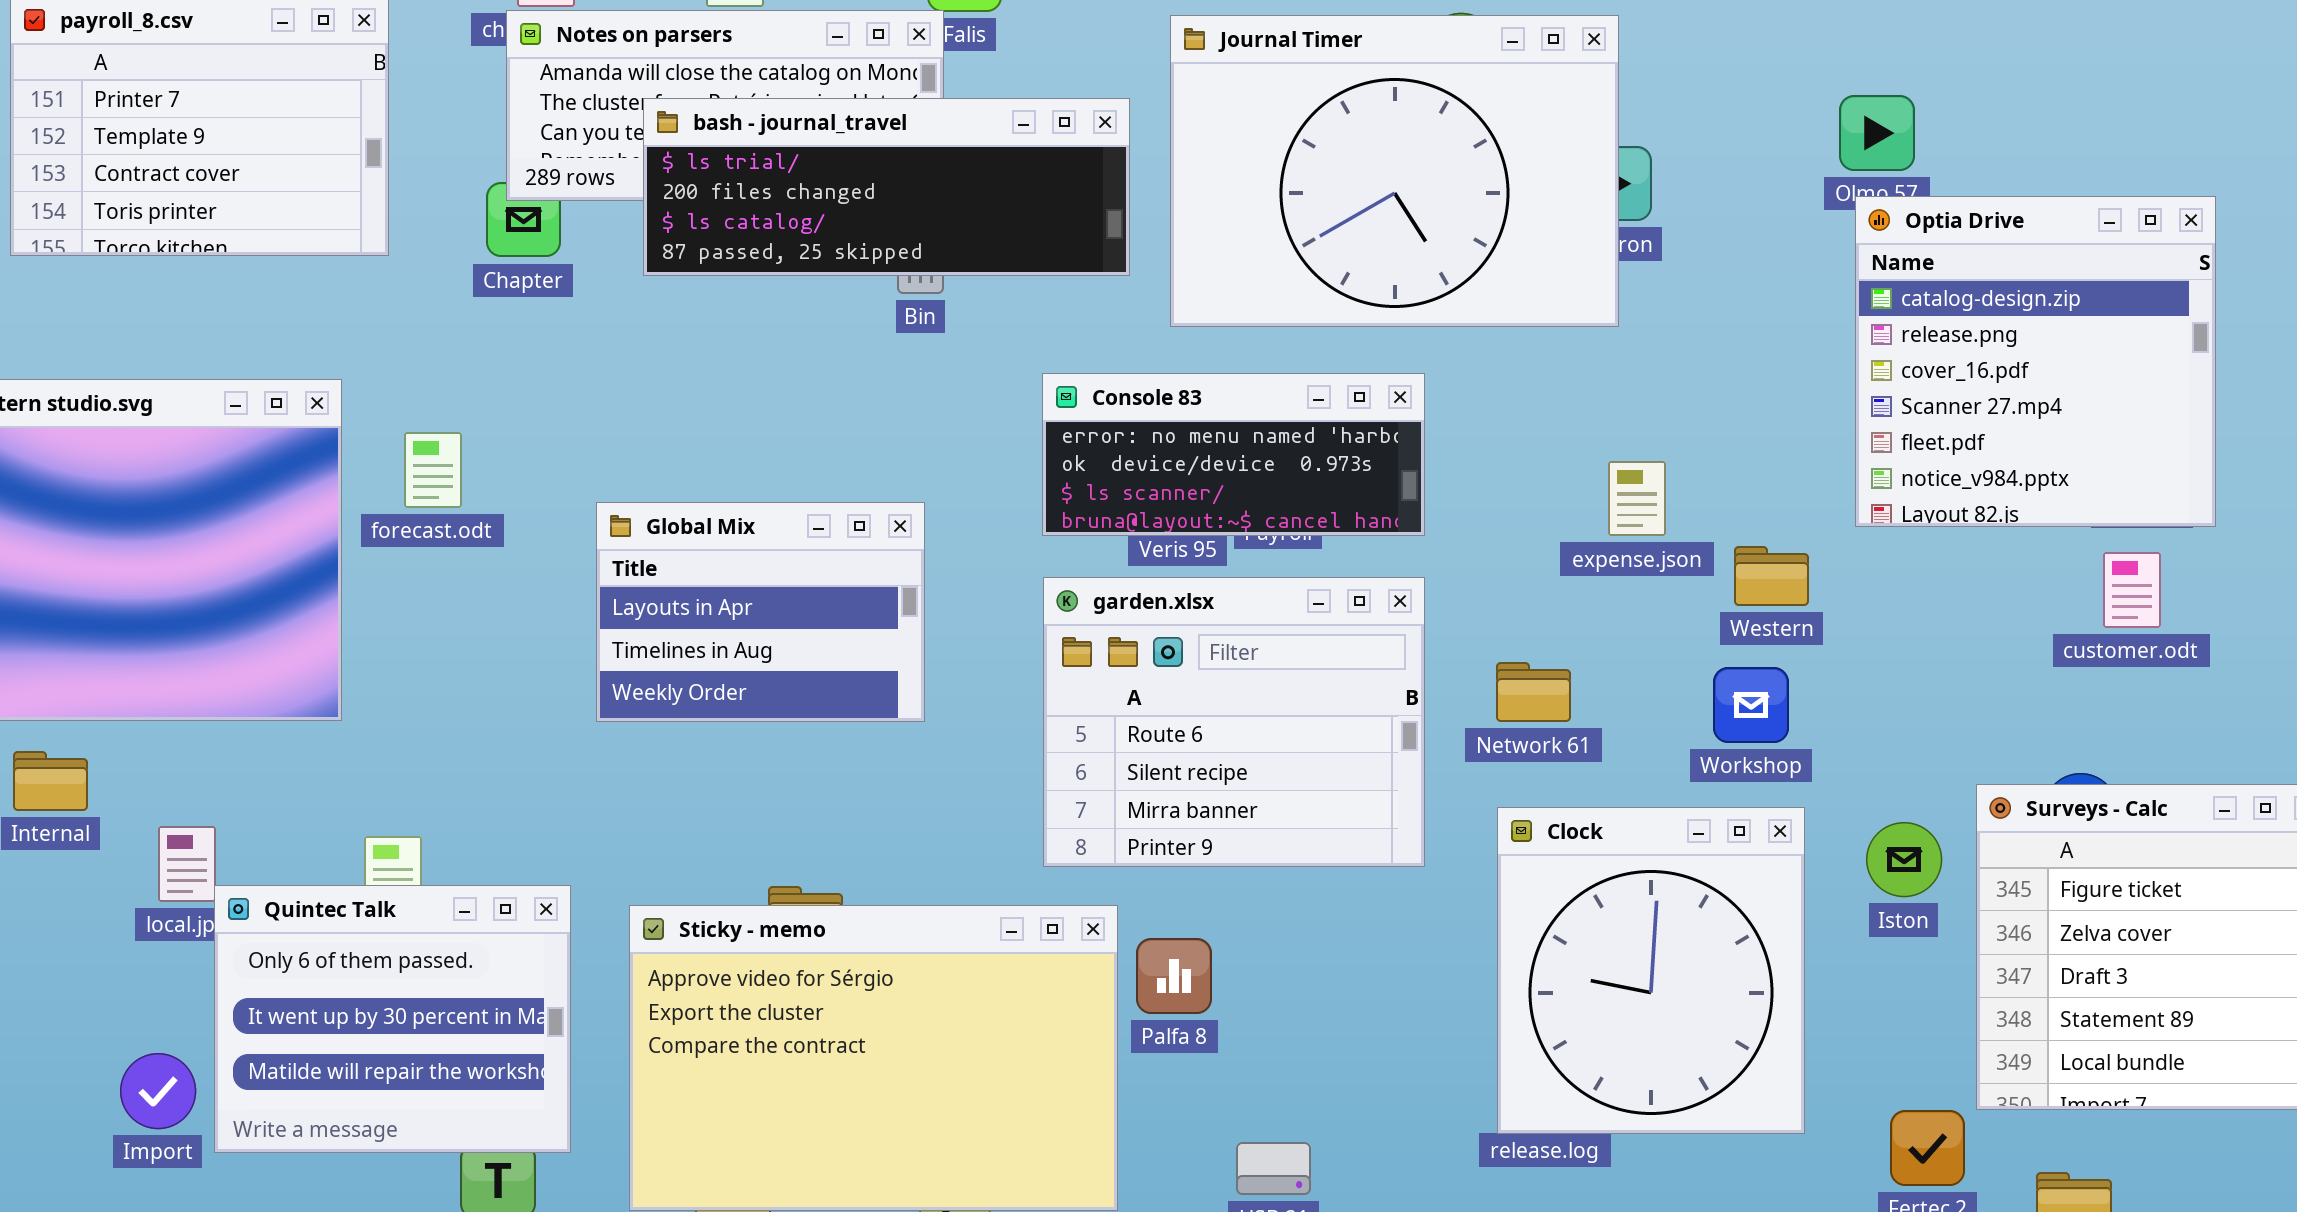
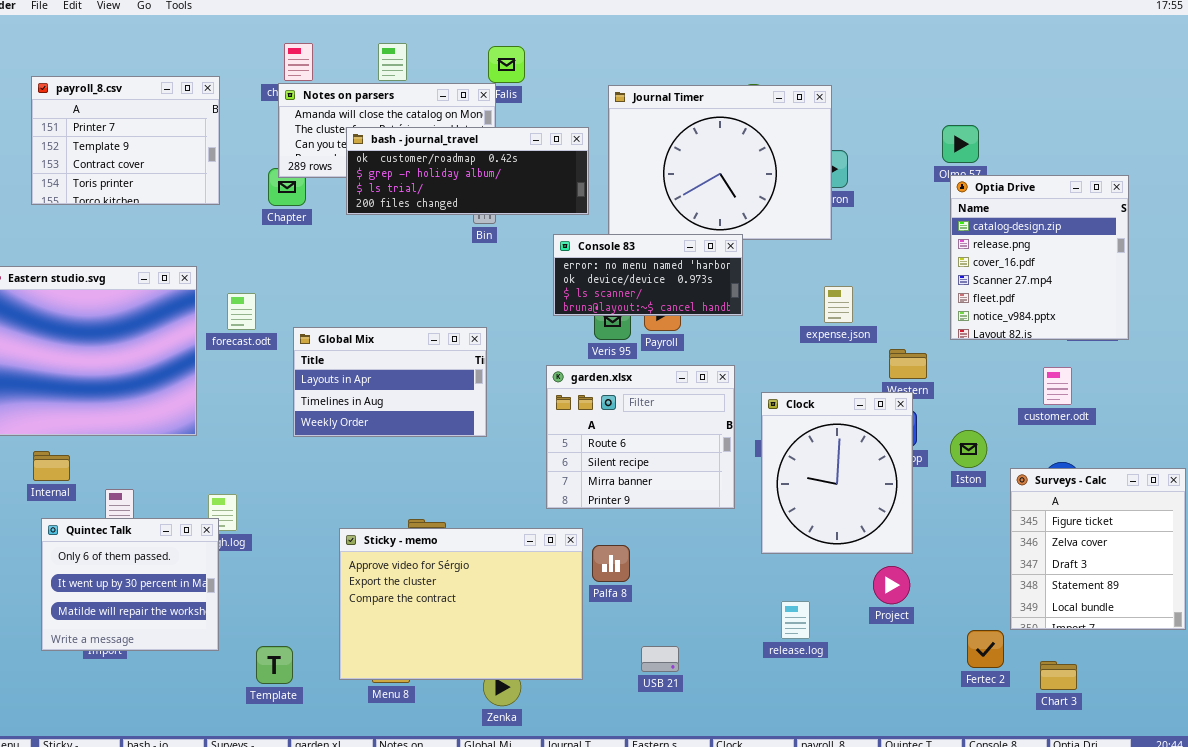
bash - journal_travel: [643,98,1130,276] -> [346,127,589,215], scrolled up 2 rows
Console 83: [1042,373,1425,536] -> [553,234,743,316], moved
expense.json: [1608,461,1666,536] -> [824,286,853,323], moved
Global Mix: [596,502,925,722] -> [293,327,487,437], resized
customer.odt: [2103,552,2161,628] -> [1043,367,1072,405], moved
Clock: [1497,807,1805,1134] -> [761,392,913,554], moved
Iston: [1866,822,1942,897] -> [950,430,987,468], moved
Quintec Talk: [214,885,571,1153] -> [41,518,219,651], moved

